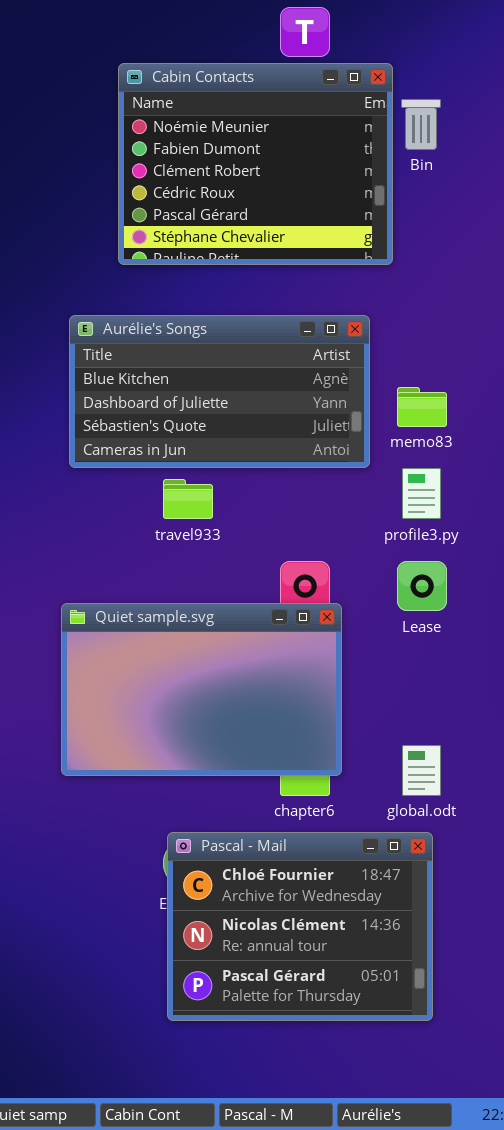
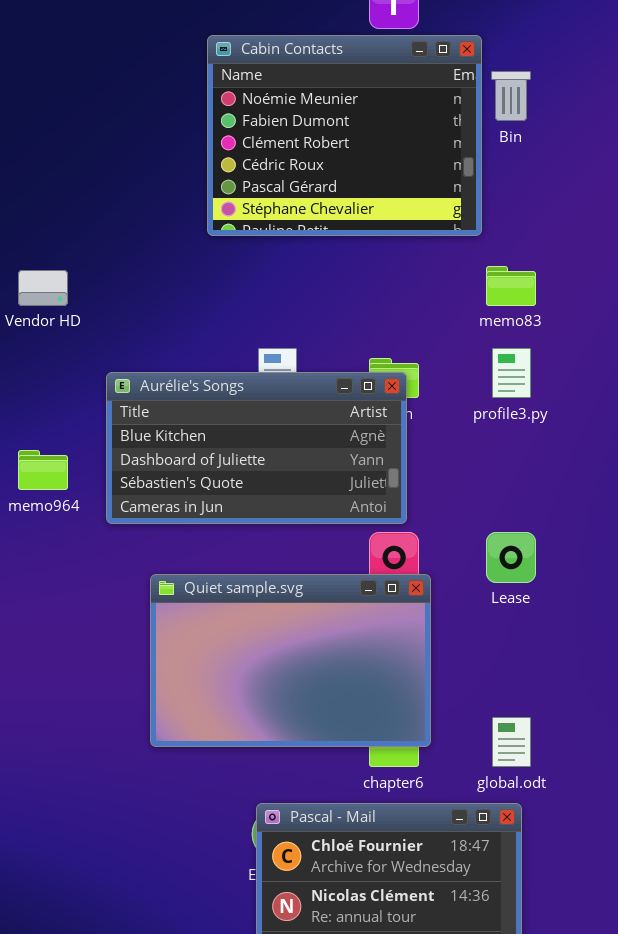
Aurélie's Songs: [69,315,370,468] -> [106,372,407,524], moved
memo83: [397,387,447,427] -> [486,266,536,306], moved
profile3.py: [402,468,441,519] -> [492,348,531,398], moved

